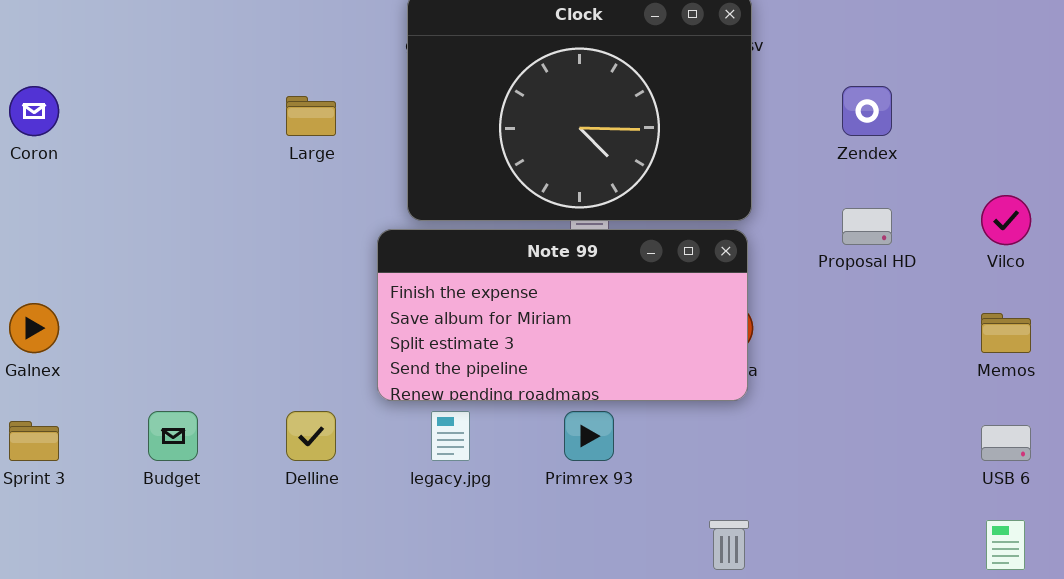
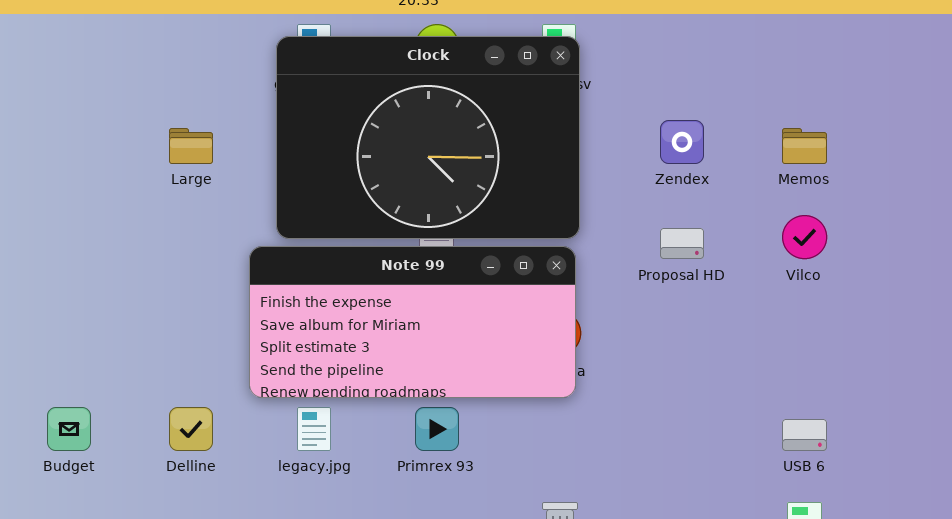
Memos: [981,313,1031,353] -> [782,128,827,164], moved

